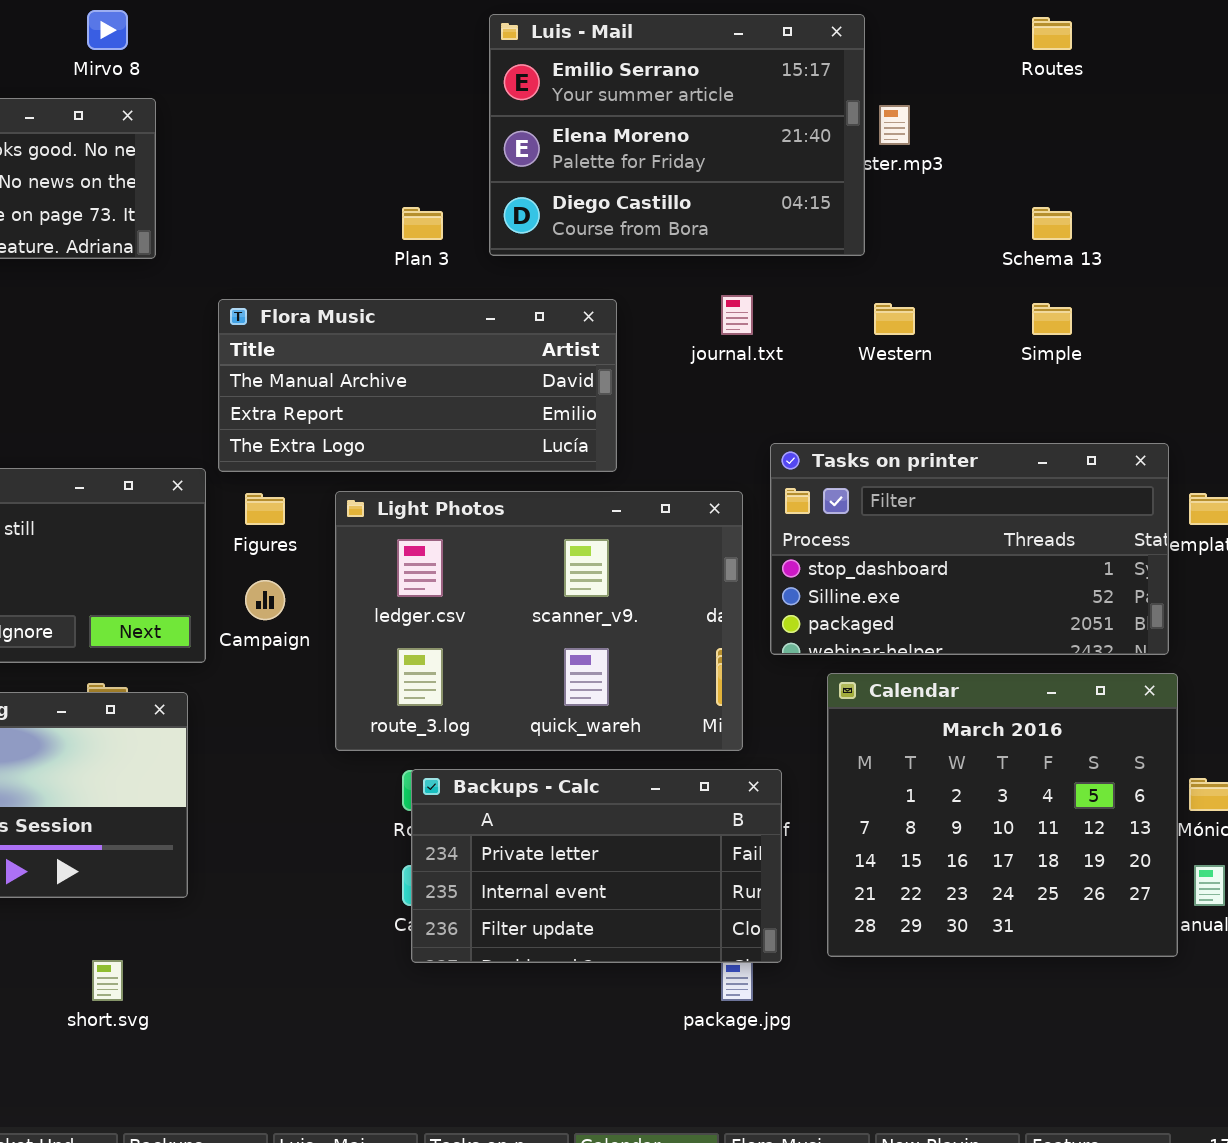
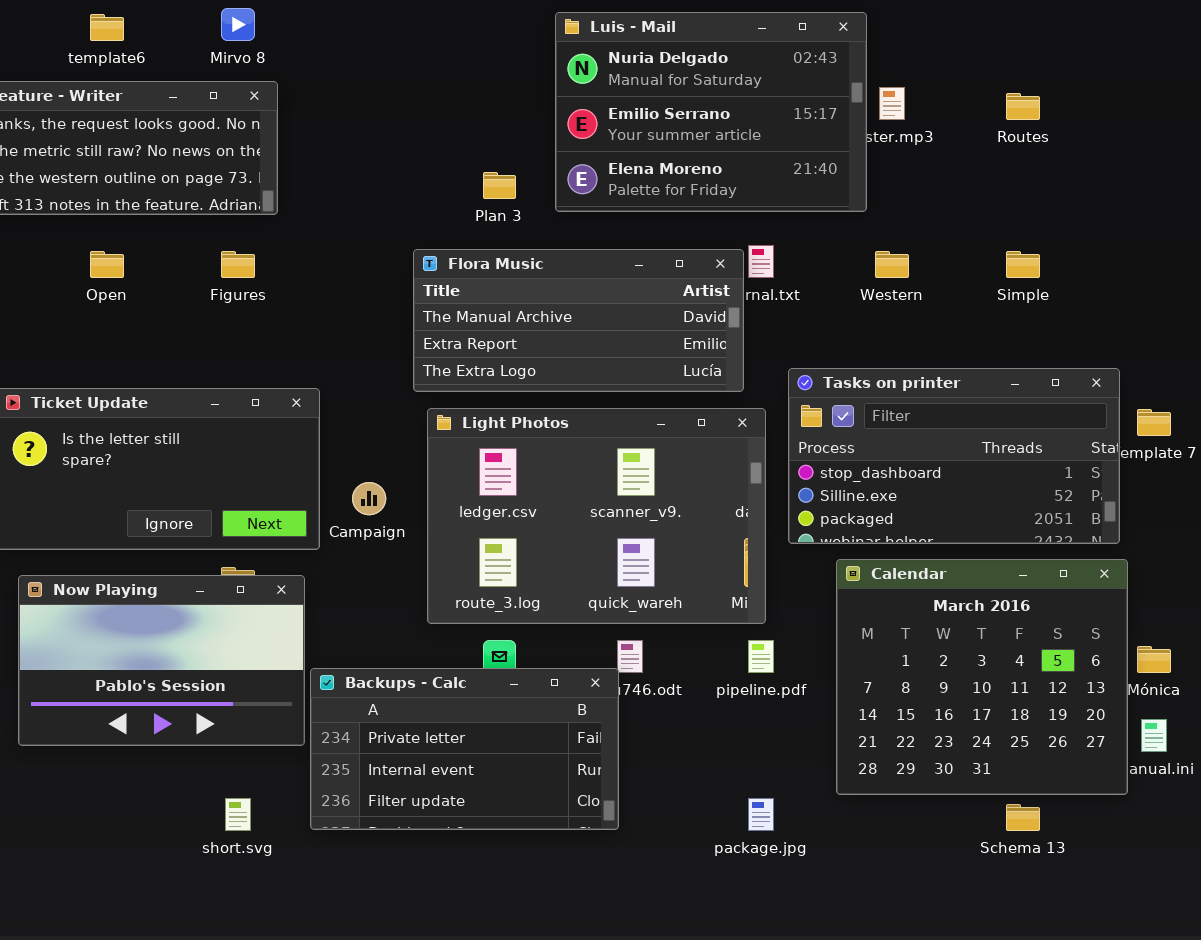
Luis - Mail: [489,14,865,256] -> [555,12,867,212], scrolled up 1 row
Routes: [1032,17,1072,50] -> [1006,93,1040,120], moved
Schema 13: [1032,207,1072,240] -> [1006,804,1040,831], moved
Flora Music: [218,299,617,472] -> [413,249,744,392], moved
Figures: [245,493,285,525] -> [221,251,255,278], moved
Backups - Calc: [411,769,782,963] -> [310,668,619,830], moved

